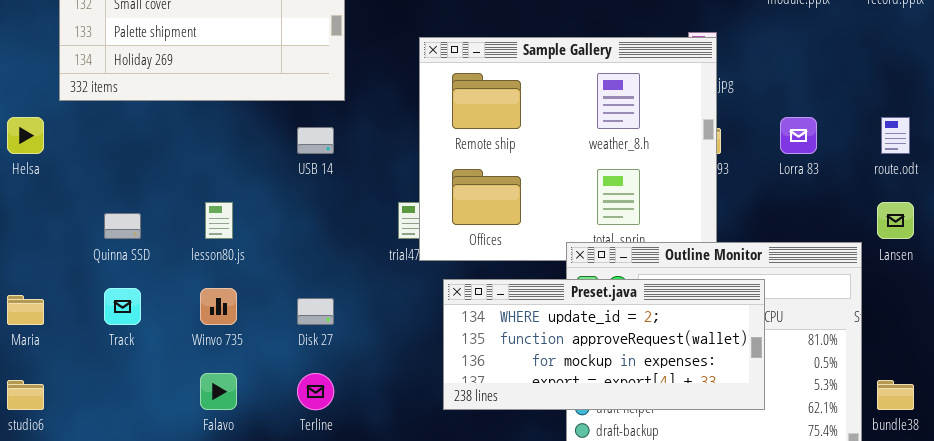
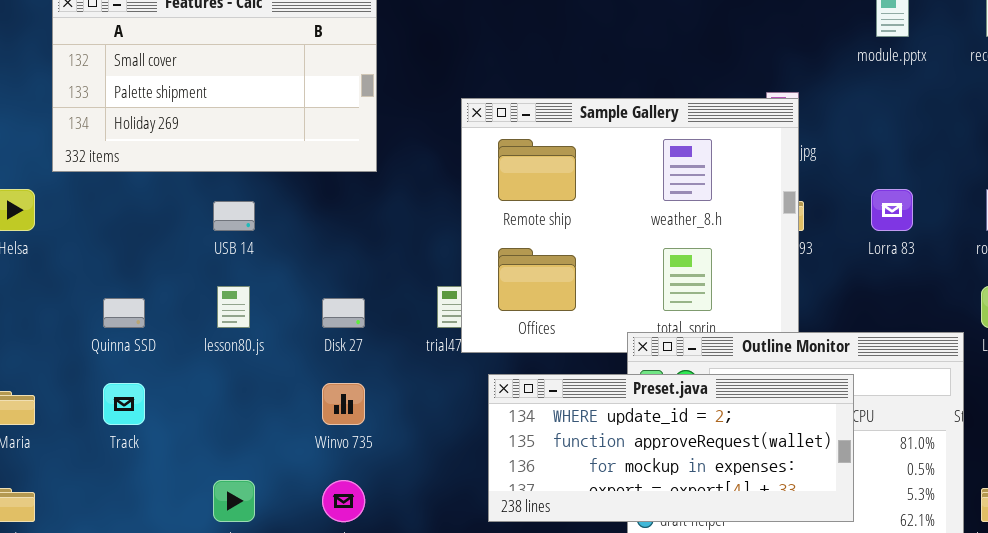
USB 14: [297,127,334,154] -> [213,201,255,231], moved
Winvo 735: [200,288,237,325] -> [322,383,365,425], moved
Disk 27: [297,298,334,325] -> [322,298,365,328], moved

